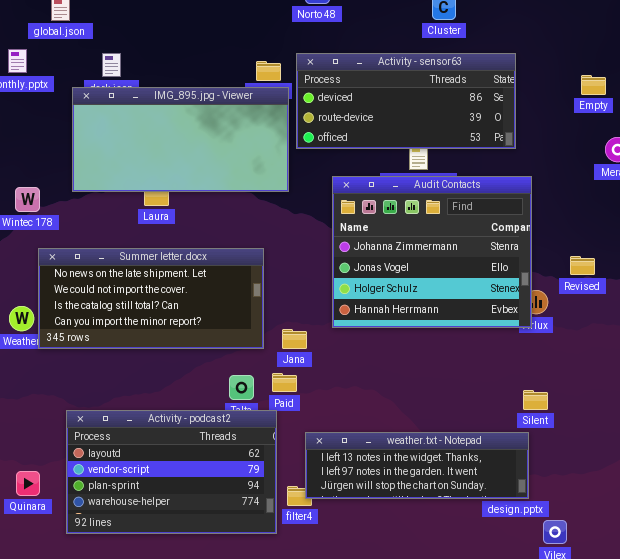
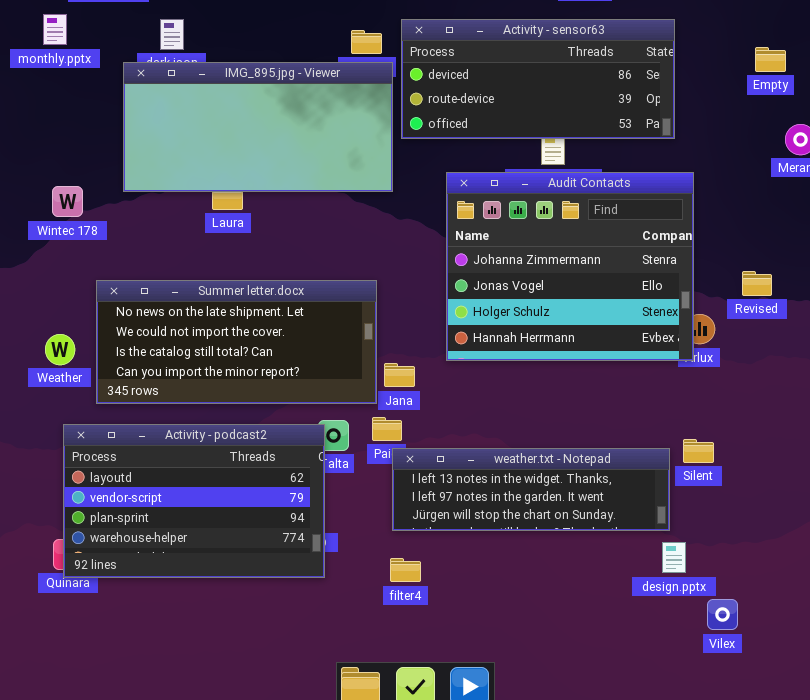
Summer letter.docx: [38,248,264,349] -> [96,280,377,404], moved
Activity - podcast2: [66,410,277,534] -> [63,424,325,578], moved
weather.txt - Notepad: [305,432,529,499] -> [392,448,670,531], moved

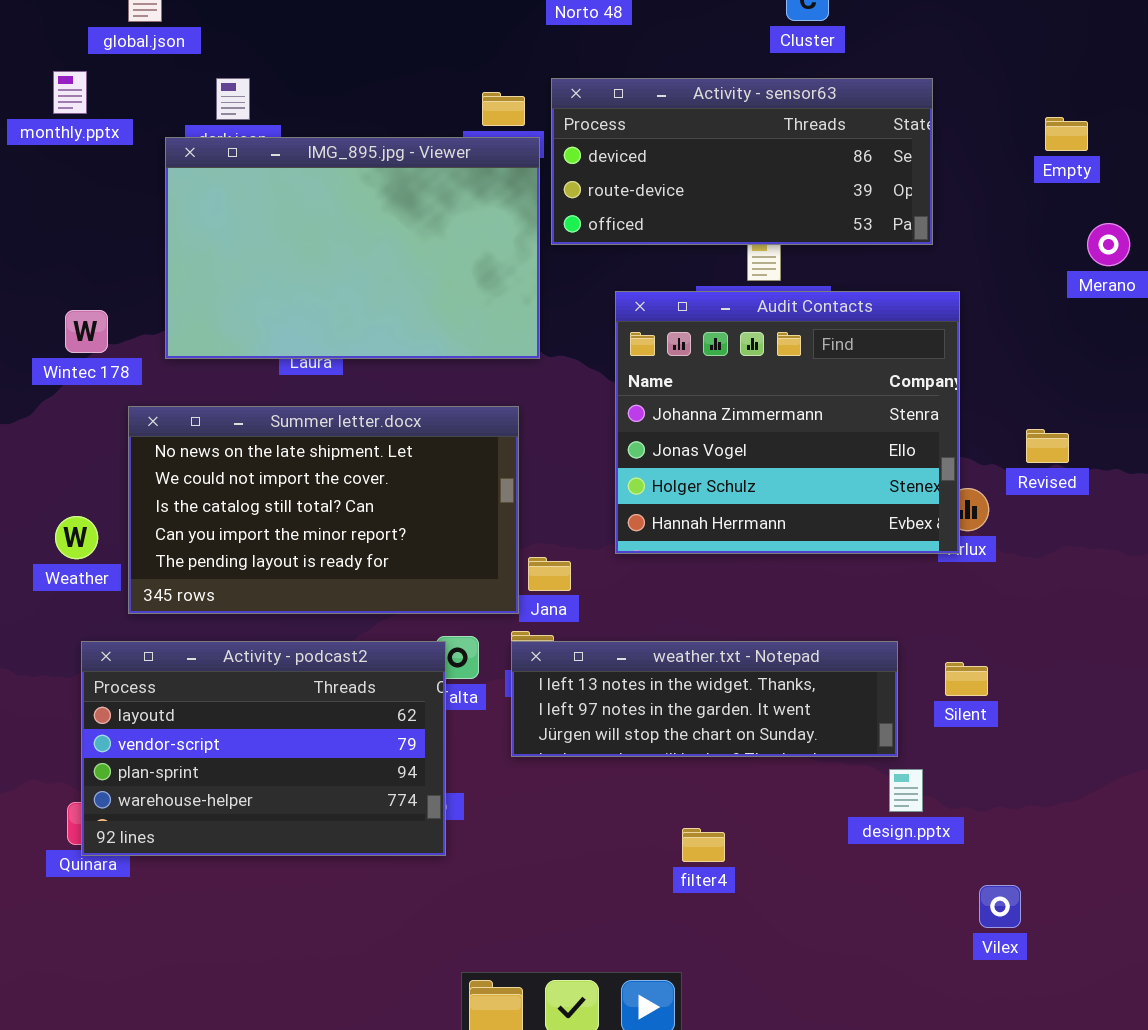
IMG_895.jpg - Viewer: [123,62,393,192] -> [165,137,540,359], resized
Summer letter.docx: [96,280,377,404] -> [128,406,519,614], resized
weather.txt - Notepad: [392,448,670,531] -> [511,641,898,757], moved
design.pptx: [662,542,686,573] -> [889,769,923,812], moved
filter4: [390,558,421,582] -> [682,828,725,862], moved

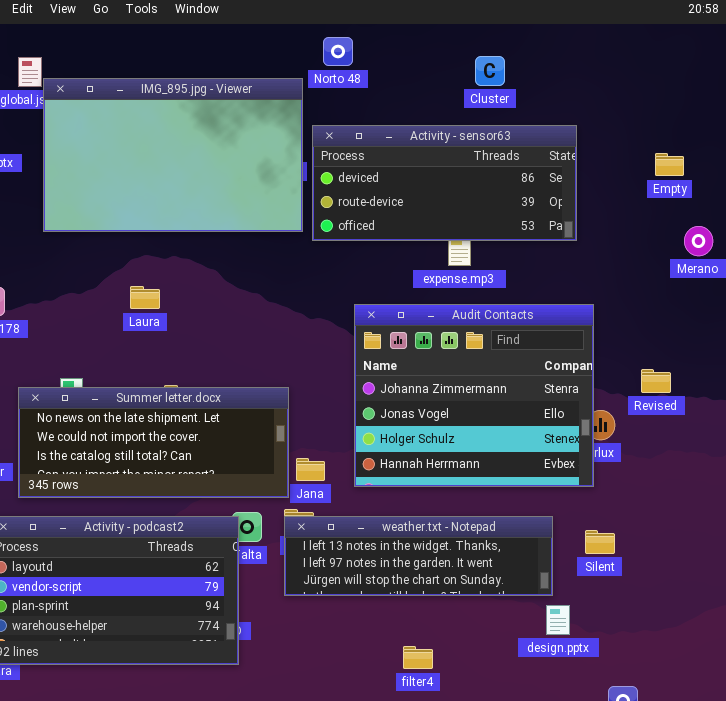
IMG_895.jpg - Viewer: [165,137,540,359] -> [43,78,303,232], moved
Audit Contacts: [615,291,960,554] -> [354,304,594,487], moved
Summer letter.docx: [128,406,519,614] -> [18,387,289,498], resized

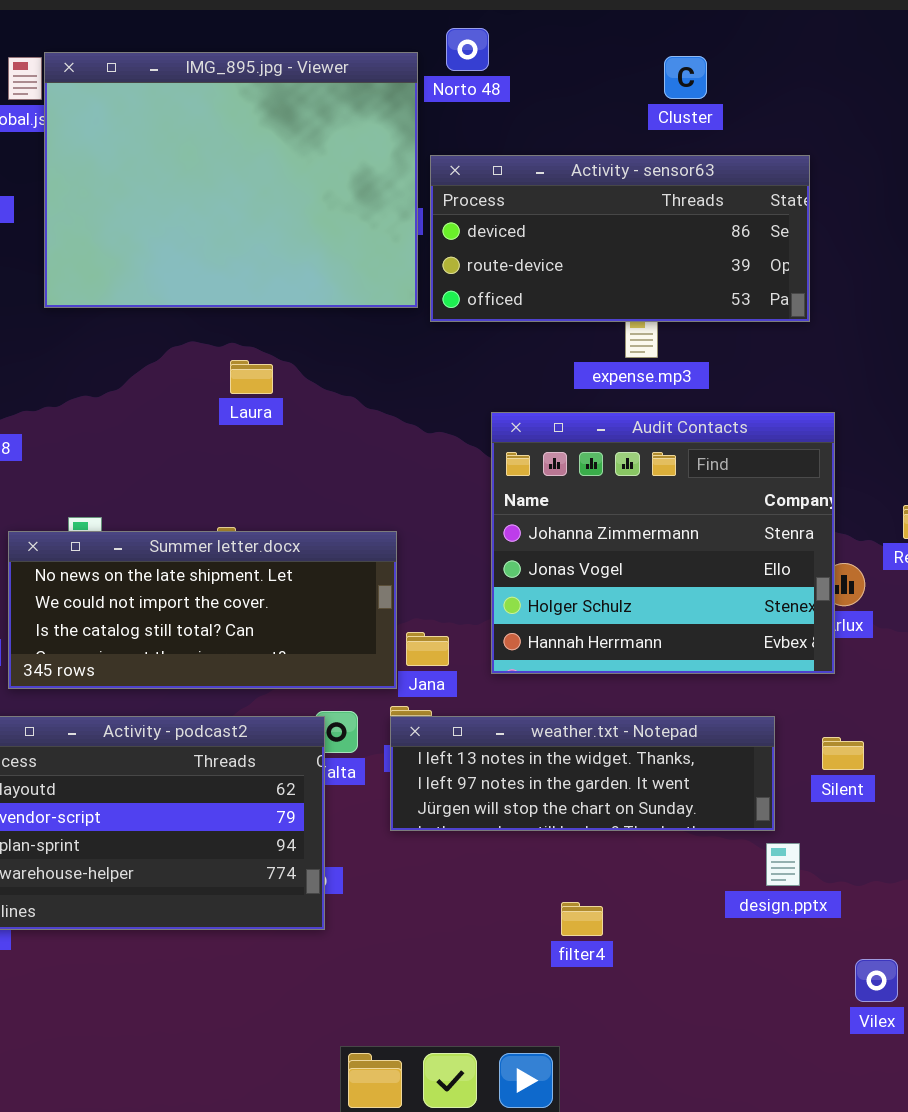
IMG_895.jpg - Viewer: [43,78,303,232] -> [44,52,418,308], resized
Laura: [130,286,160,309] -> [230,360,273,394], moved

